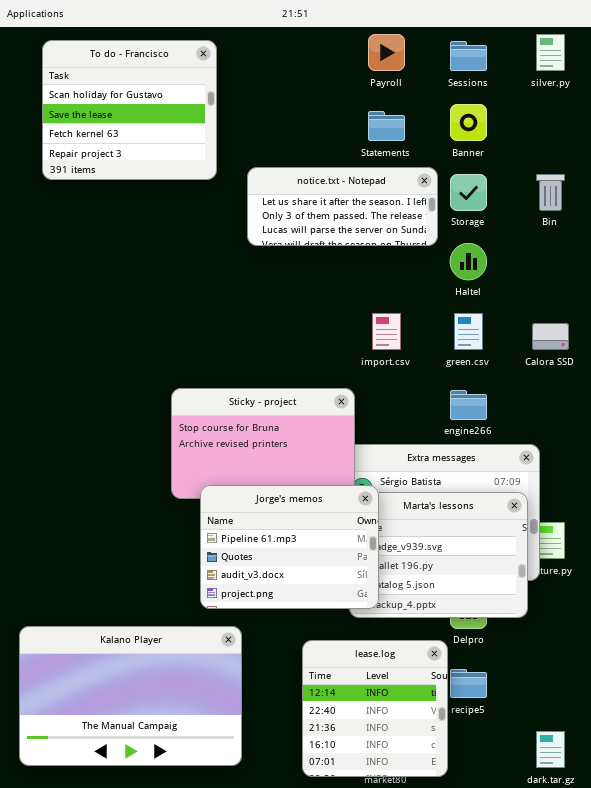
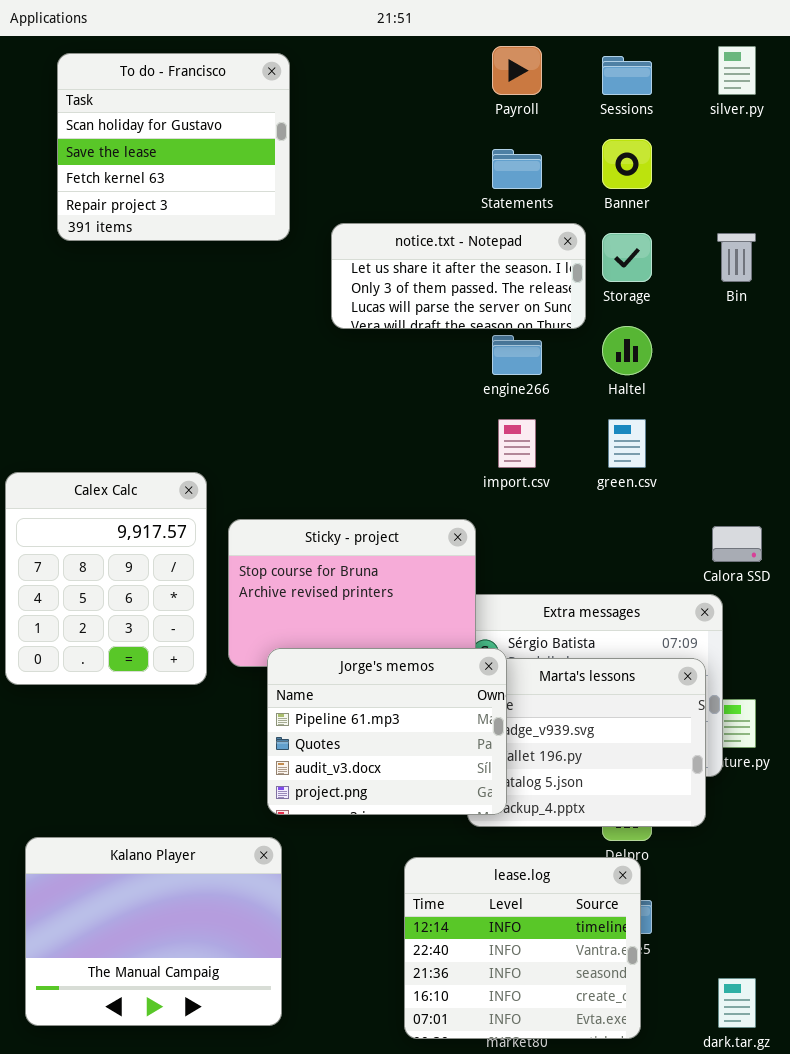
Calora SSD: [532,323,569,350] -> [712,526,762,562], moved
Calex Calc: none -> [5,472,207,685], opened
engine266: [450,390,487,420] -> [492,335,542,375], moved
Kalano Player: [19,626,242,766] -> [25,837,282,1026], resized
lease.log: [302,640,448,777] -> [404,857,641,1039], resized

